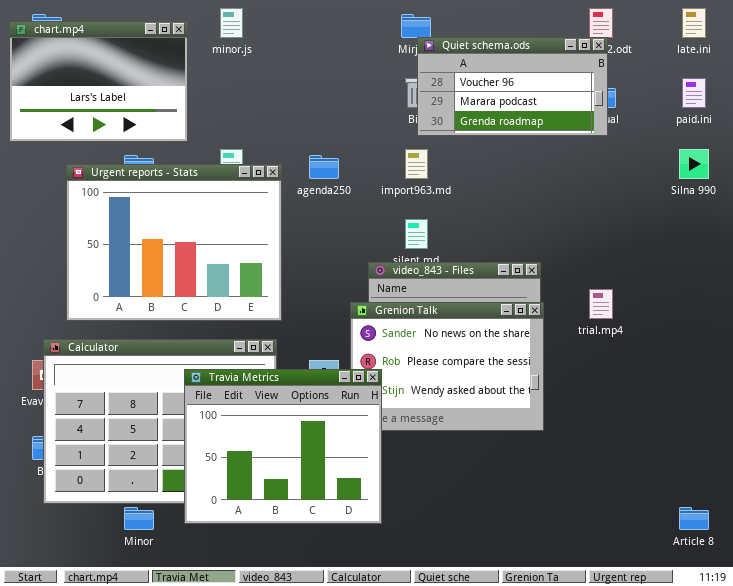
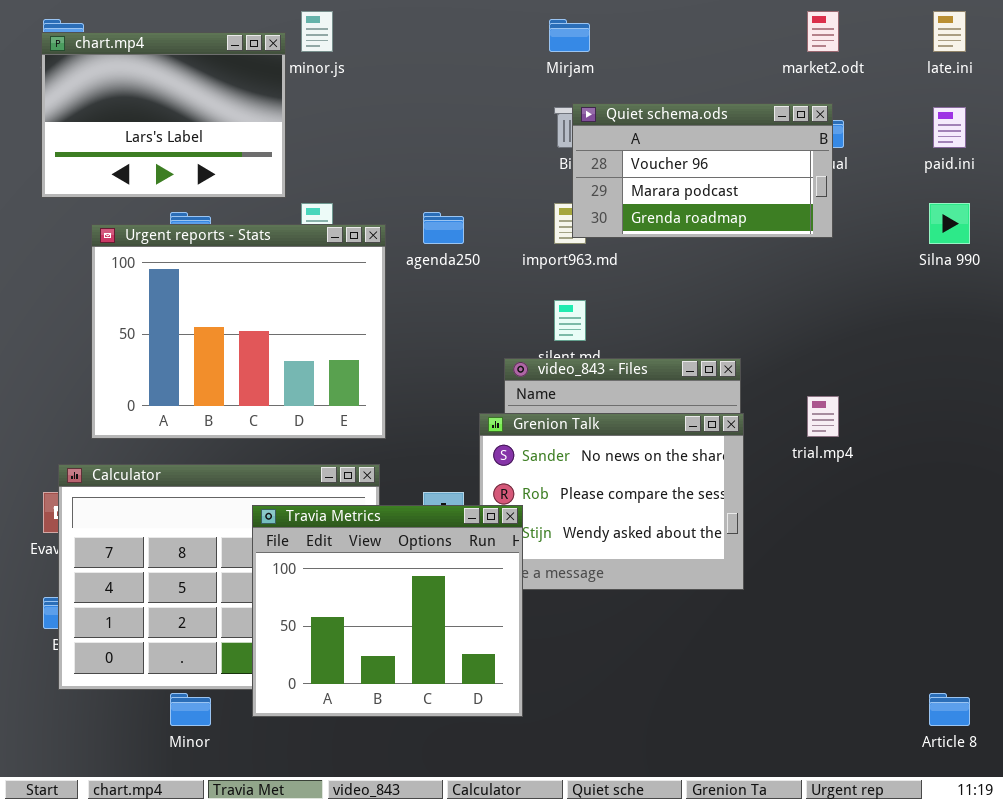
chart.mp4: [9,21,188,142] -> [41,32,286,198], moved
Quiet schema.ods: [417,37,608,136] -> [572,103,833,238], moved

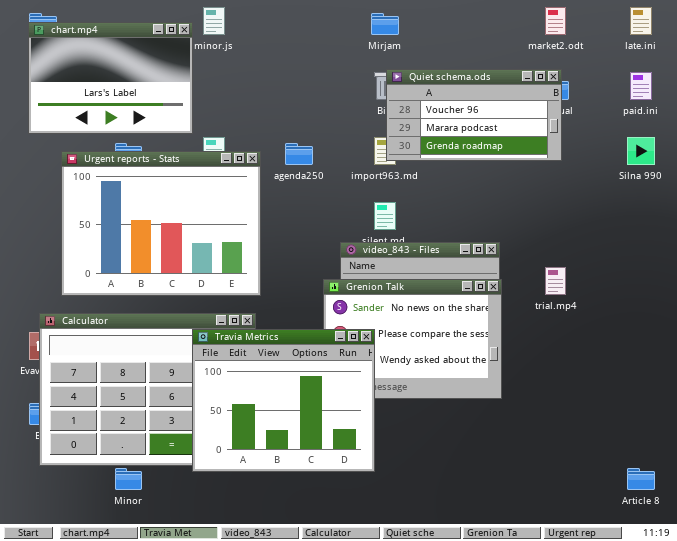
Travia Metrics: [252,505,523,717] -> [192,329,375,472], moved

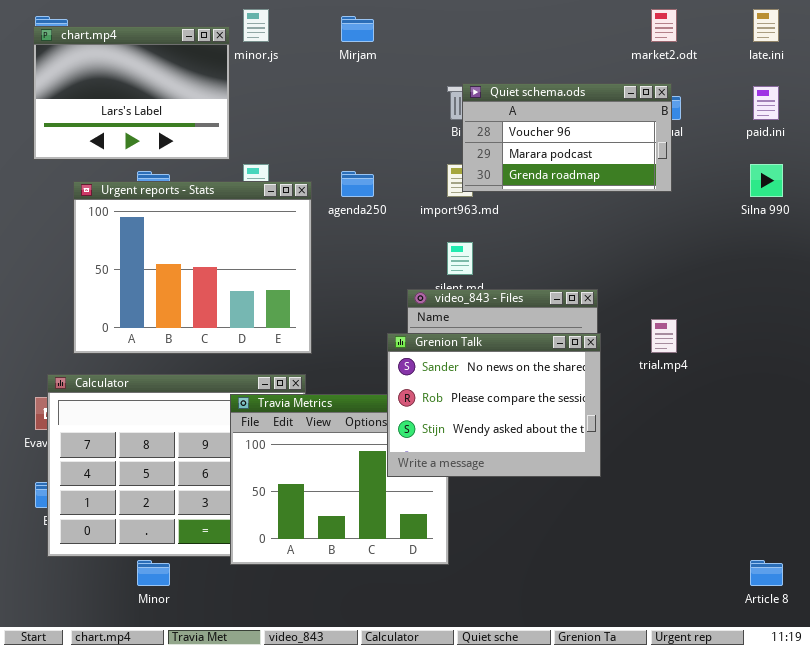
Mirjam: [371,13,399,35] -> [341,16,374,42], moved
Grenion Talk: [323,279,502,399] -> [387,333,601,477], raised

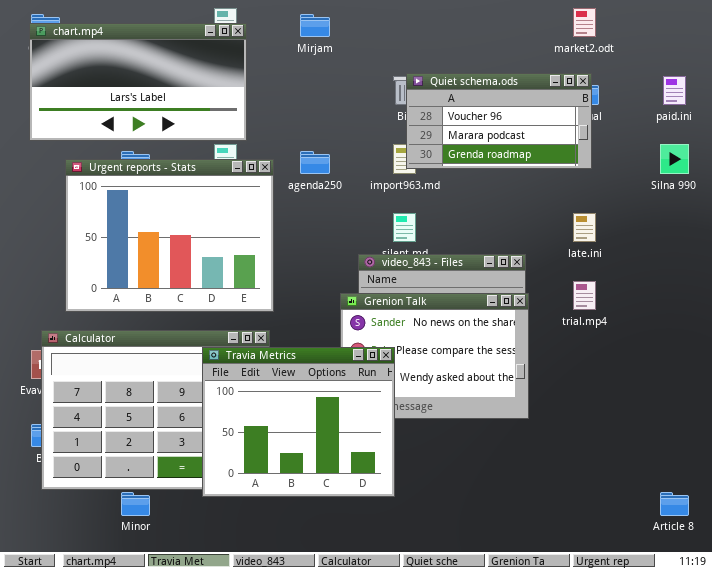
late.ini: [753,9,779,42] -> [573,213,596,242], moved
chart.mp4: [33,26,230,160] -> [29,23,247,141], resized
Travia Metrics: [230,394,449,565] -> [202,347,395,497], raised

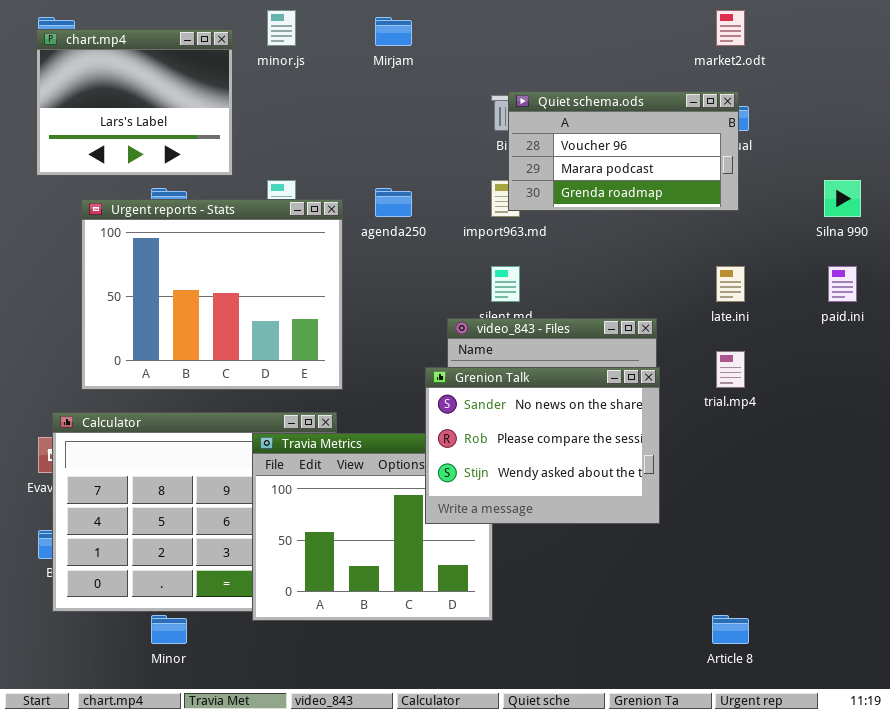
chart.mp4: [29,23,247,141] -> [36,29,233,176], resized
paid.ini: [663,76,686,105] -> [828,266,857,302], moved
Grenion Talk: [340,293,529,419] -> [425,367,660,524], raised
Article 8: [660,492,689,516] -> [712,615,749,644], moved

